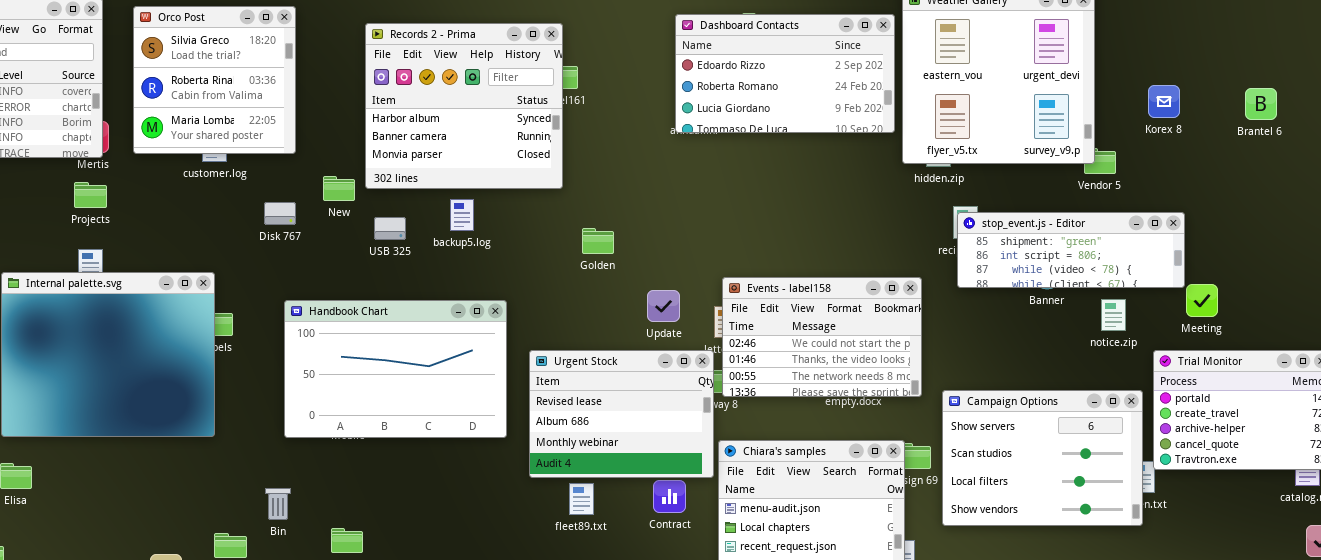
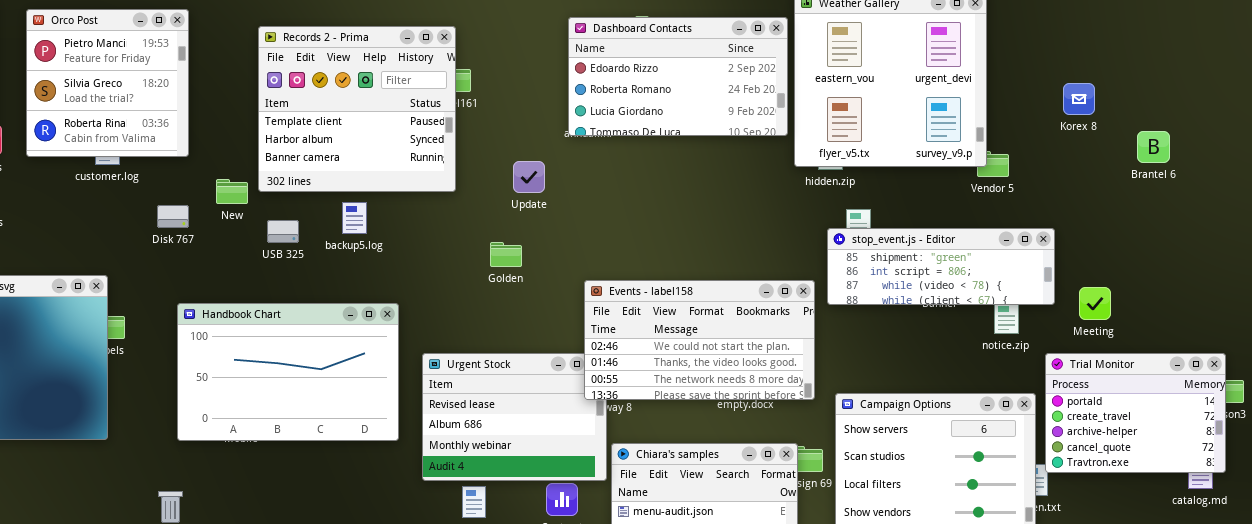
Orco Post: [133,6,296,154] -> [26,9,189,157], scrolled up 1 row
Records 2 - Prima: [365,23,563,189] -> [258,26,456,192], scrolled up 1 row
Korex 8: [1148,85,1180,118] -> [1063,83,1095,115], moved
Brantel 6: [1245,88,1277,120] -> [1137,131,1170,163], moved
stop_event.js - Editor: [957,212,1185,288] -> [827,228,1055,305], moved
Golden: [582,228,614,254] -> [490,242,522,267], moved
Events - label158: [722,277,922,397] -> [584,280,815,400], resized
Update: [647,290,680,322] -> [513,161,545,193], moved

